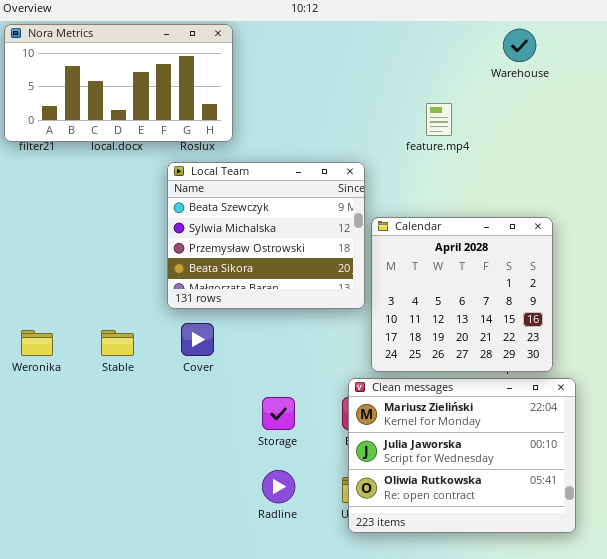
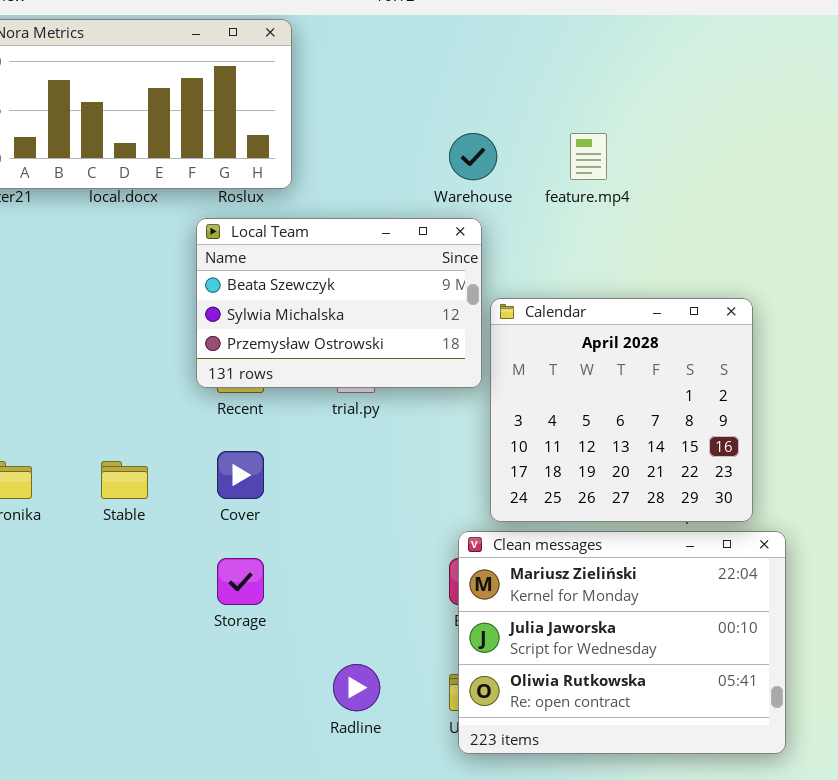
Warehouse: [503,29,536,62] -> [449,133,497,180], moved
Local Team: [167,162,365,309] -> [196,218,482,388], resized
Storage: [262,397,295,430] -> [217,558,264,605], moved

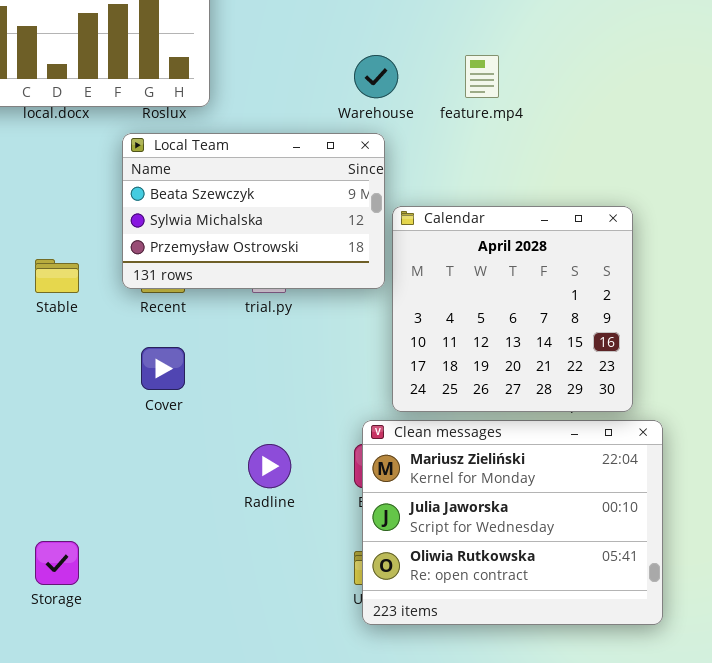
Stable: [101,461,148,499] -> [35,259,79,293], moved
Storage: [217,558,264,605] -> [35,541,79,585], moved
Radline: [333,664,380,711] -> [248,444,291,488], moved

